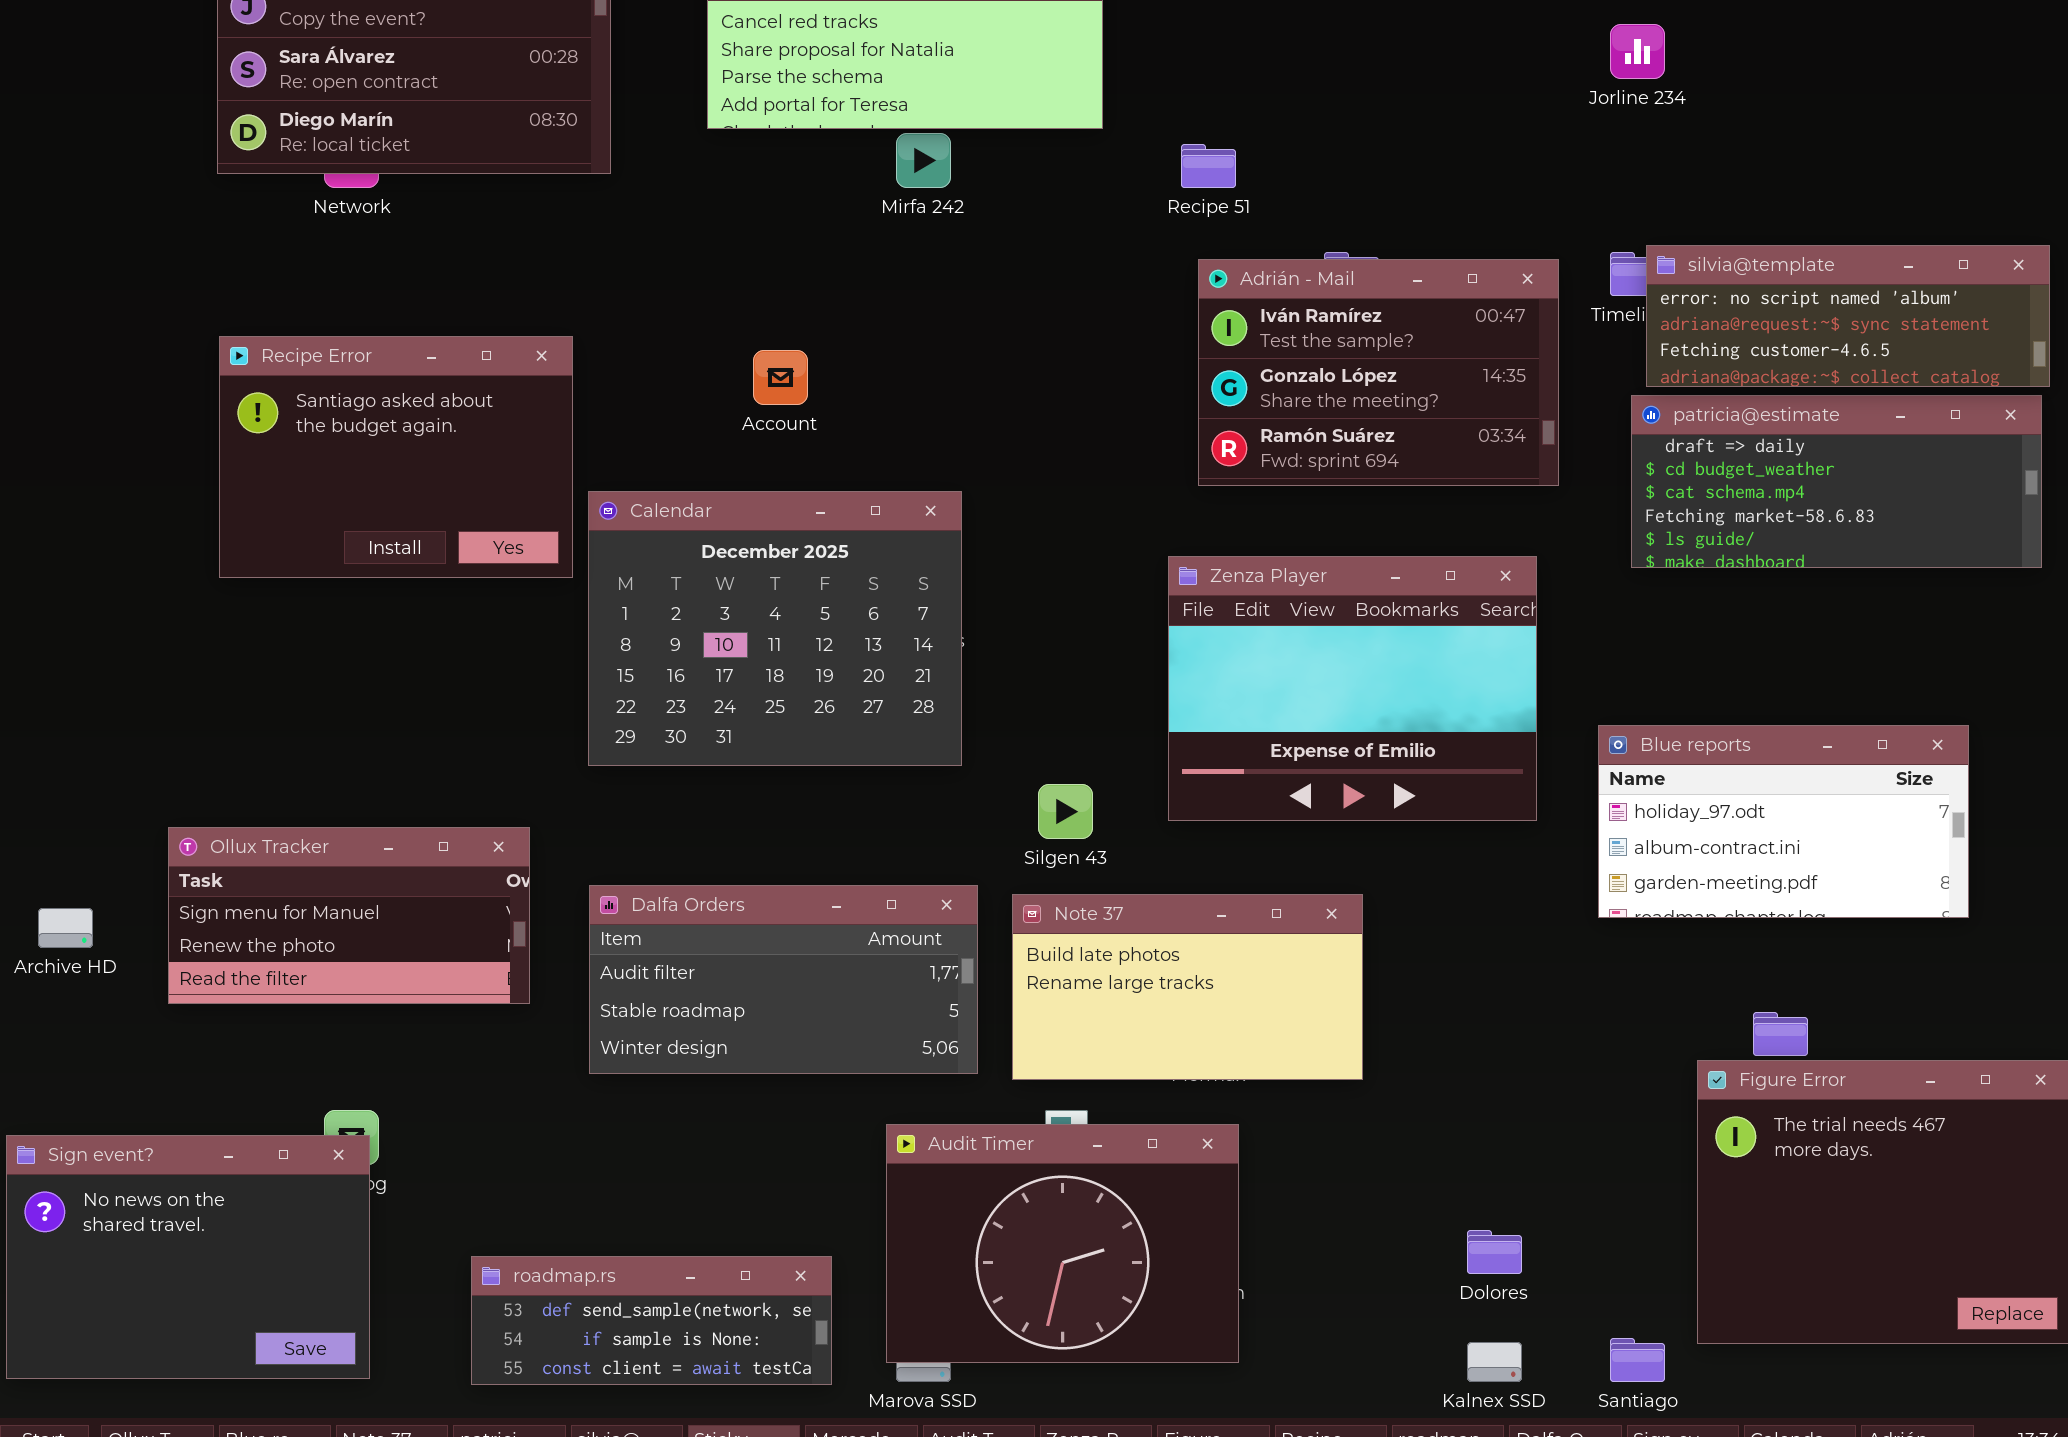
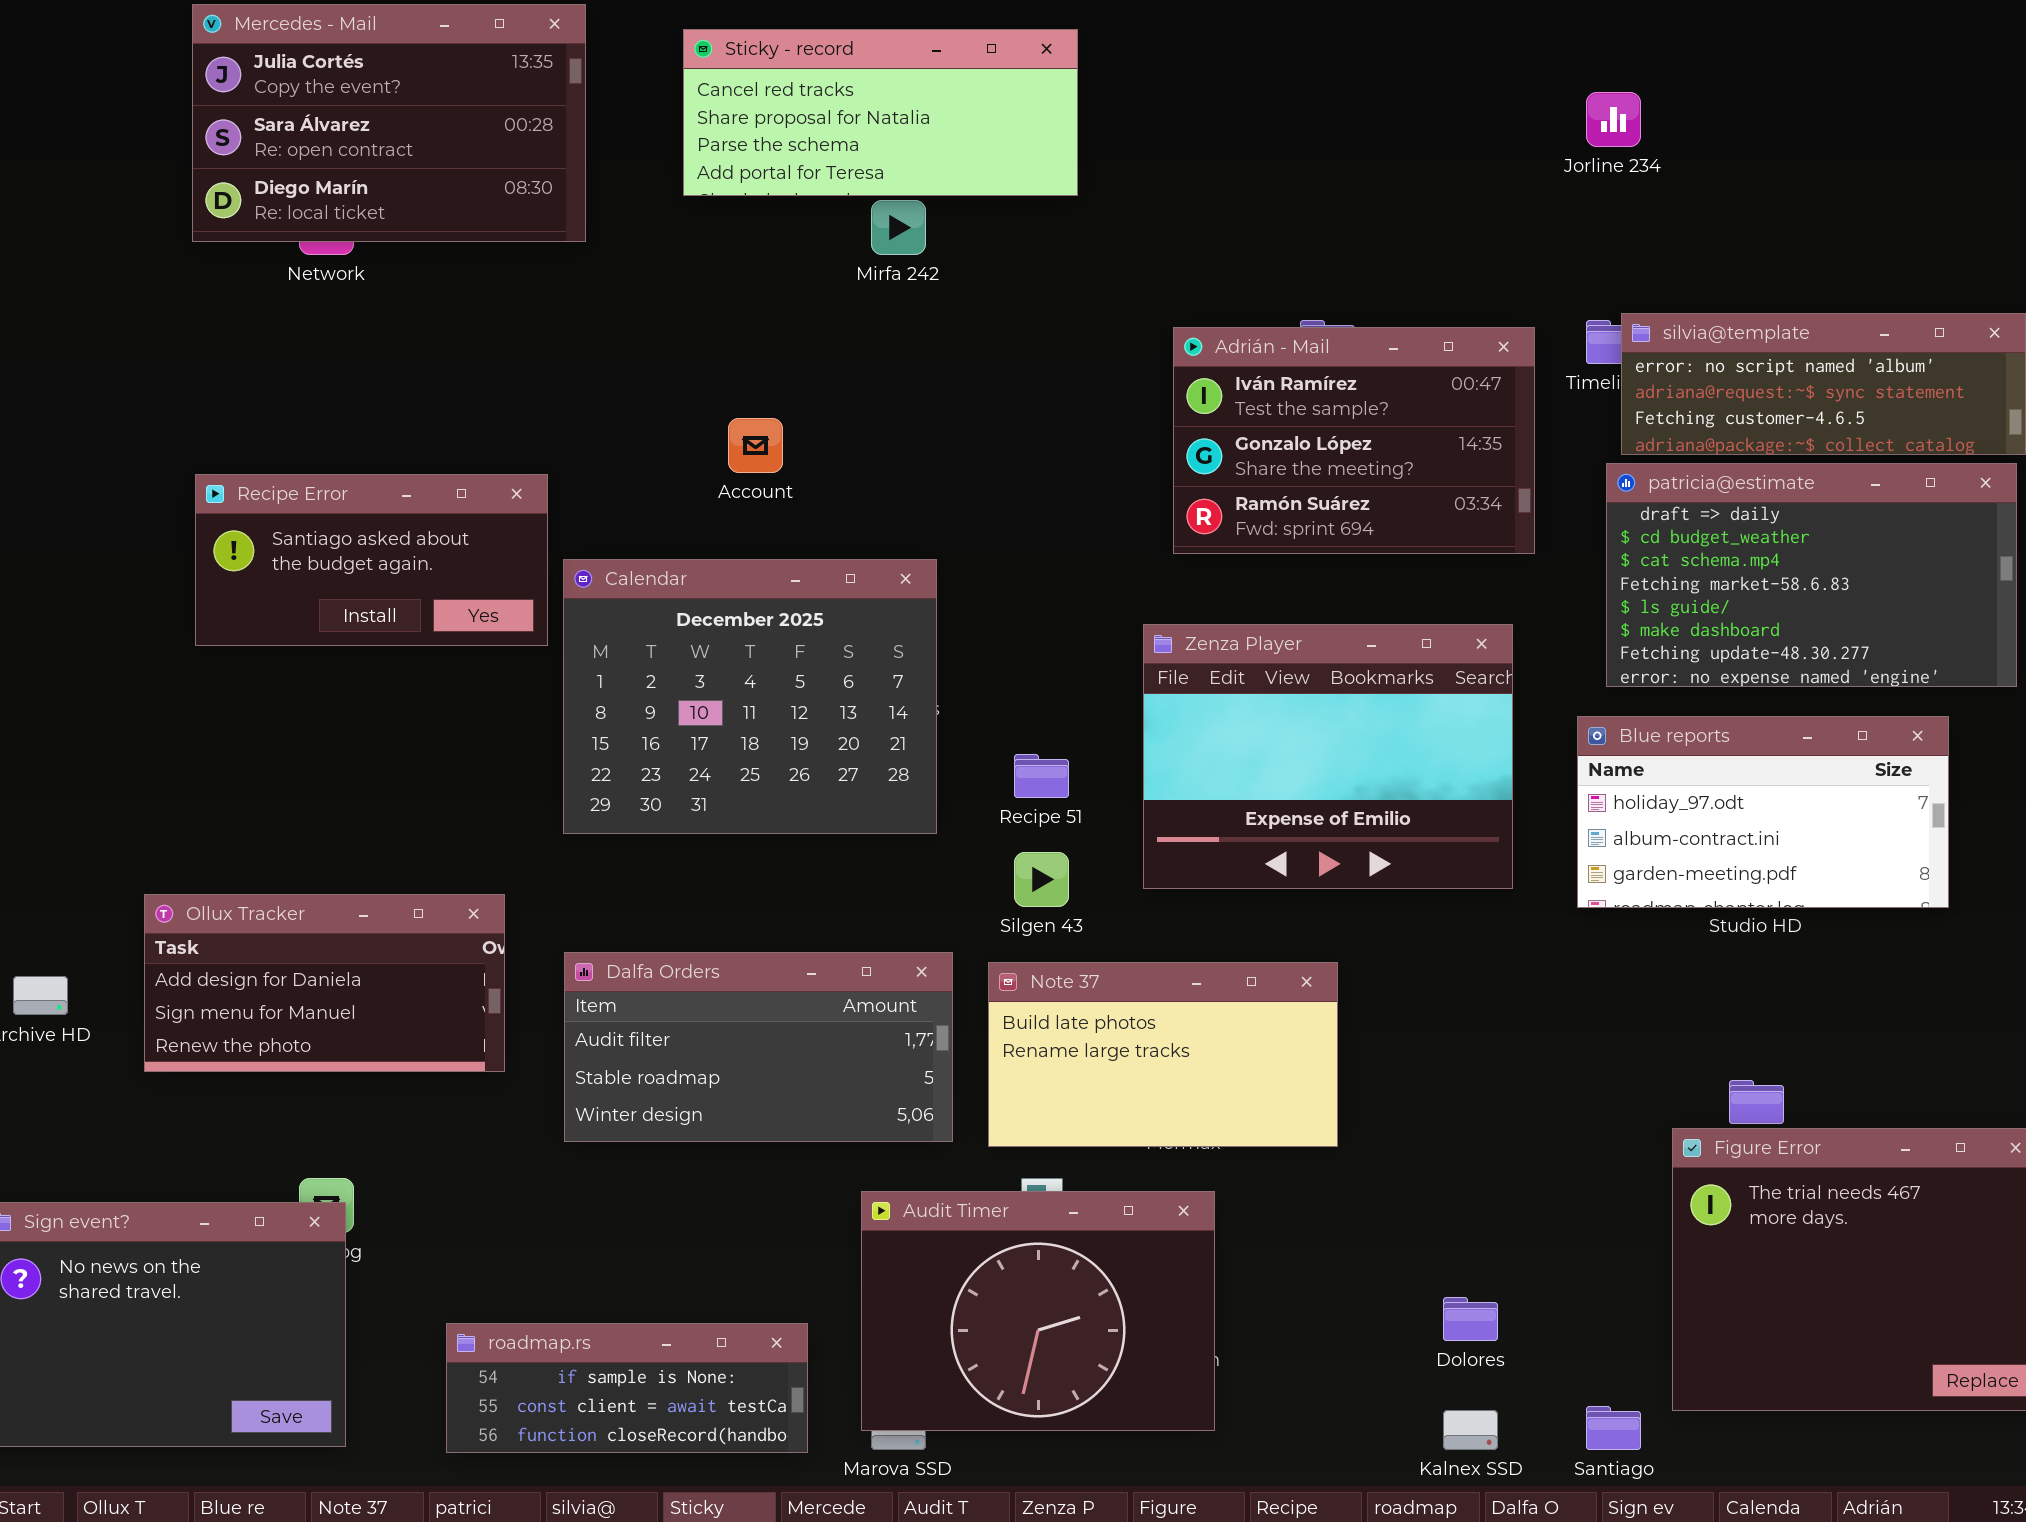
Recipe 51: [1181,144,1236,188] -> [1014,754,1069,798], moved
Recipe Error: [219,336,573,578] -> [195,474,548,646], resized
patricia@estimate: [1631,395,2042,568] -> [1606,463,2017,687], resized
Blue reports: [1598,725,1969,918] -> [1577,716,1949,908], moved
Ollux Tracker: [168,827,530,1004] -> [144,894,505,1072], scrolled up 1 row
roadmap.rs: [471,1256,832,1385] -> [446,1323,808,1453], scrolled down 1 row

